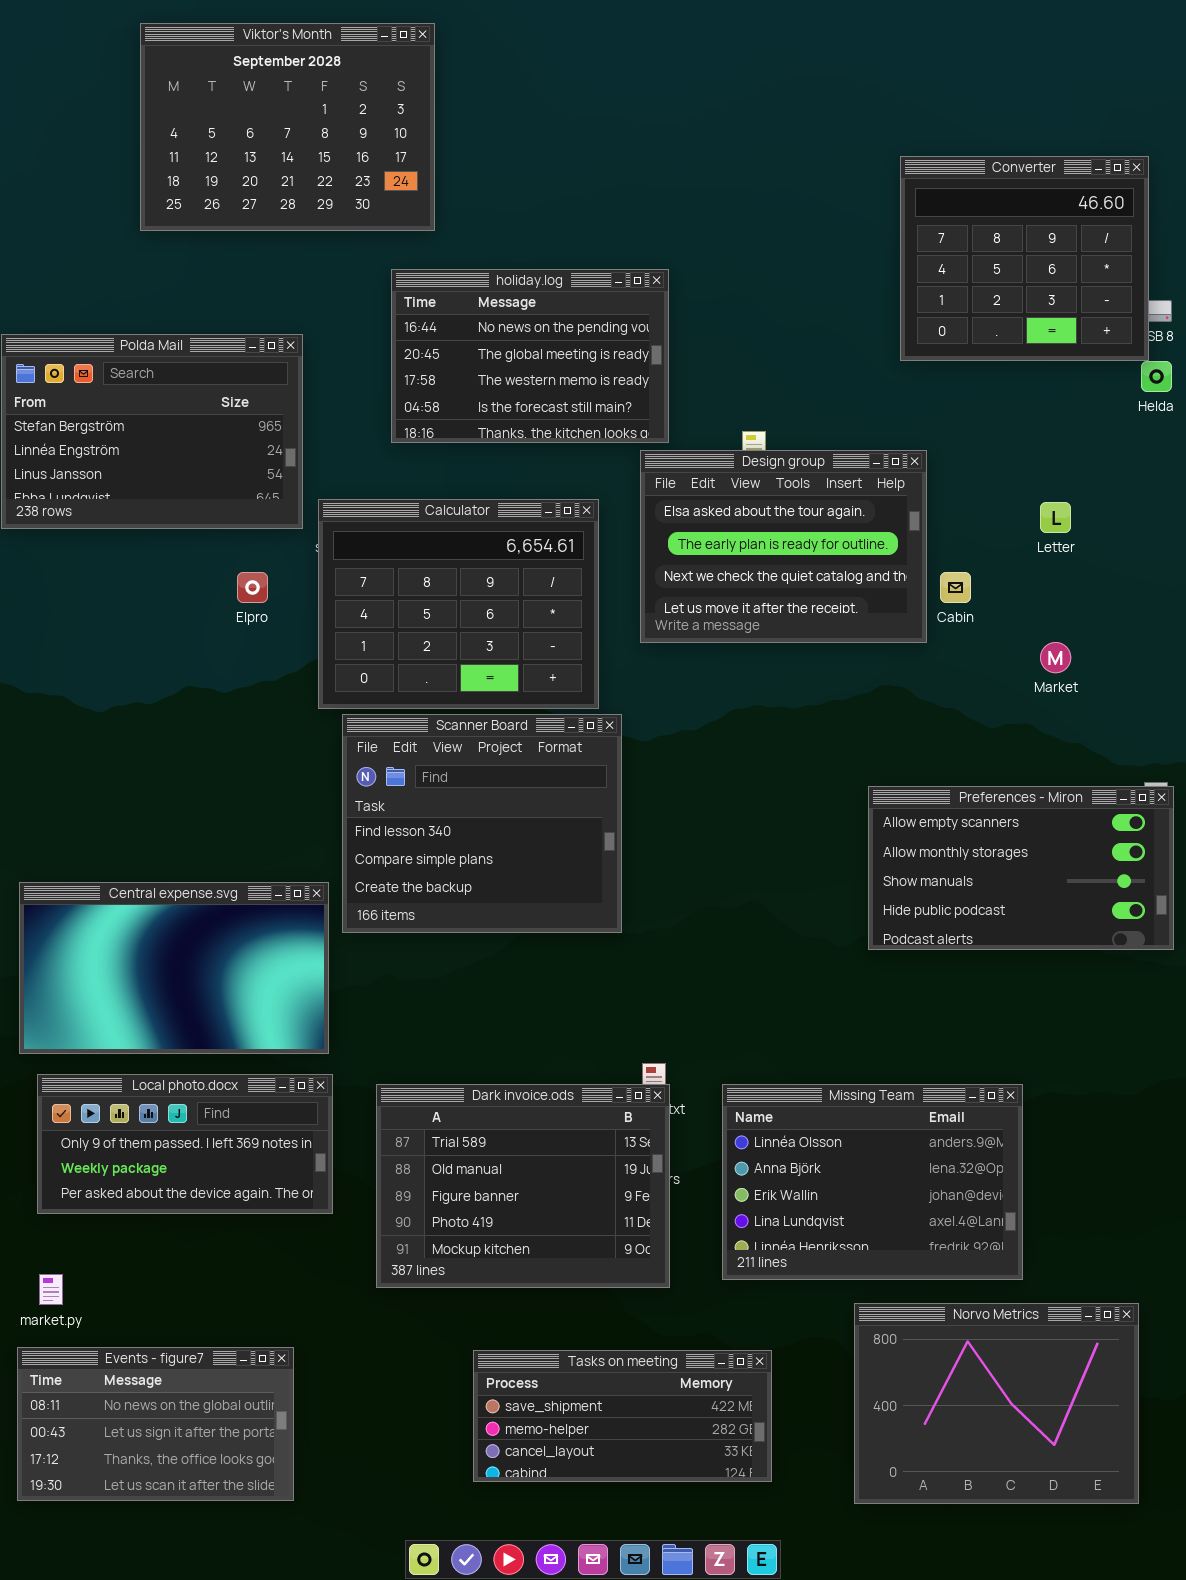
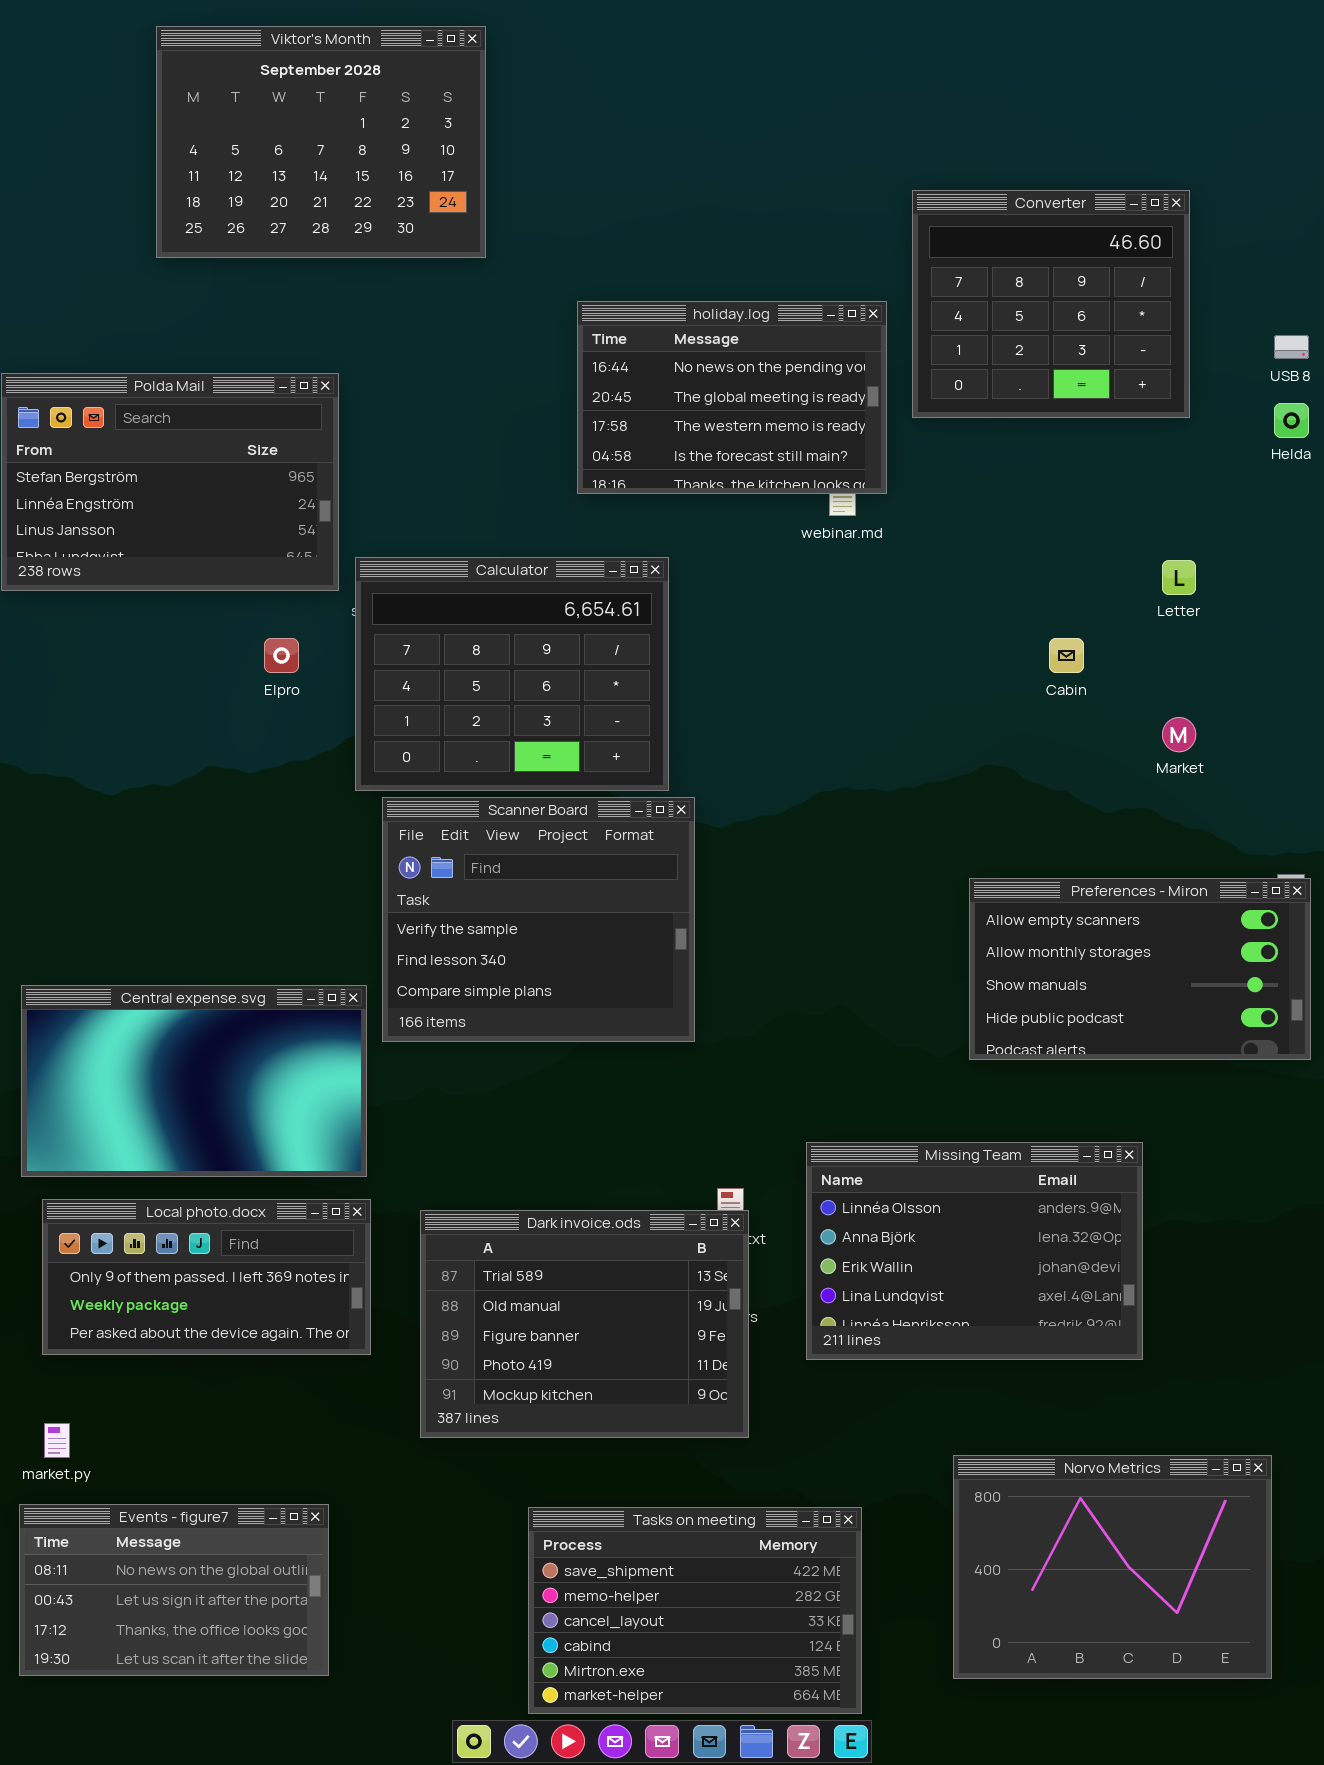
Converter: [900,156,1149,361] -> [912,190,1190,418], moved
holiday.log: [391,269,669,443] -> [577,301,887,494], moved
Design group: [640,450,927,643] -> none, closed
Scanner Board: [342,714,622,933] -> [382,797,695,1042], scrolled up 1 row
Missing Team: [722,1084,1023,1280] -> [806,1142,1143,1360], moved
Tasks on meeting: [473,1350,772,1482] -> [528,1507,862,1714], resized

